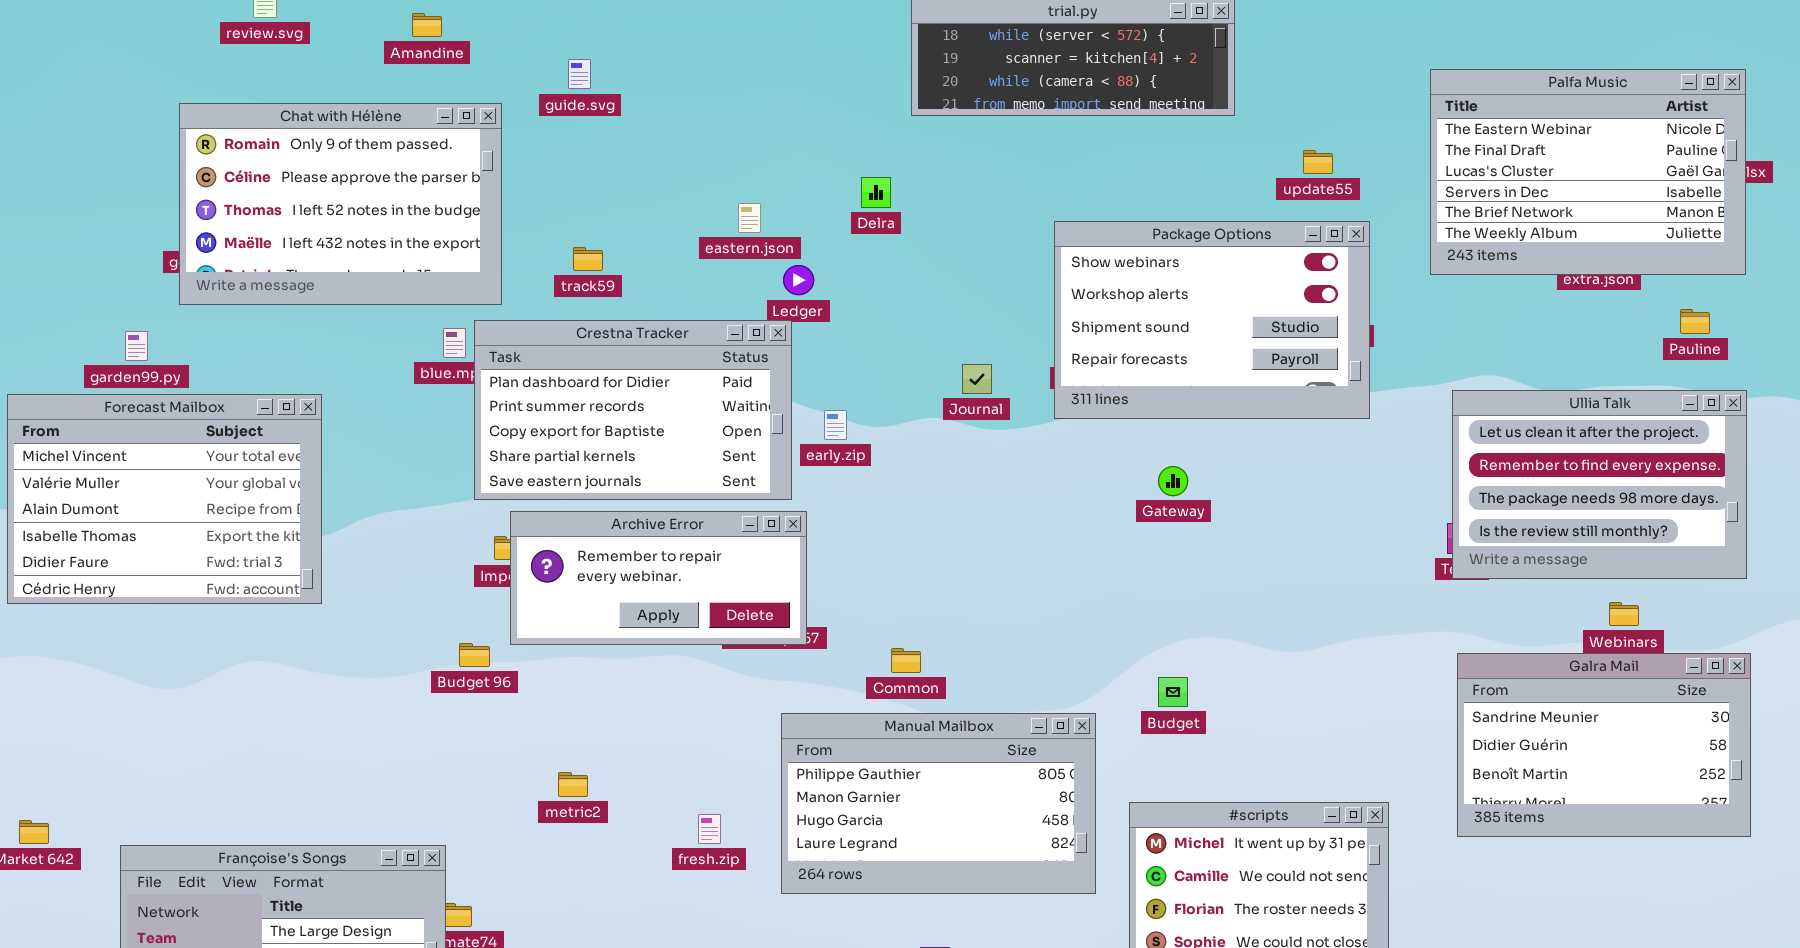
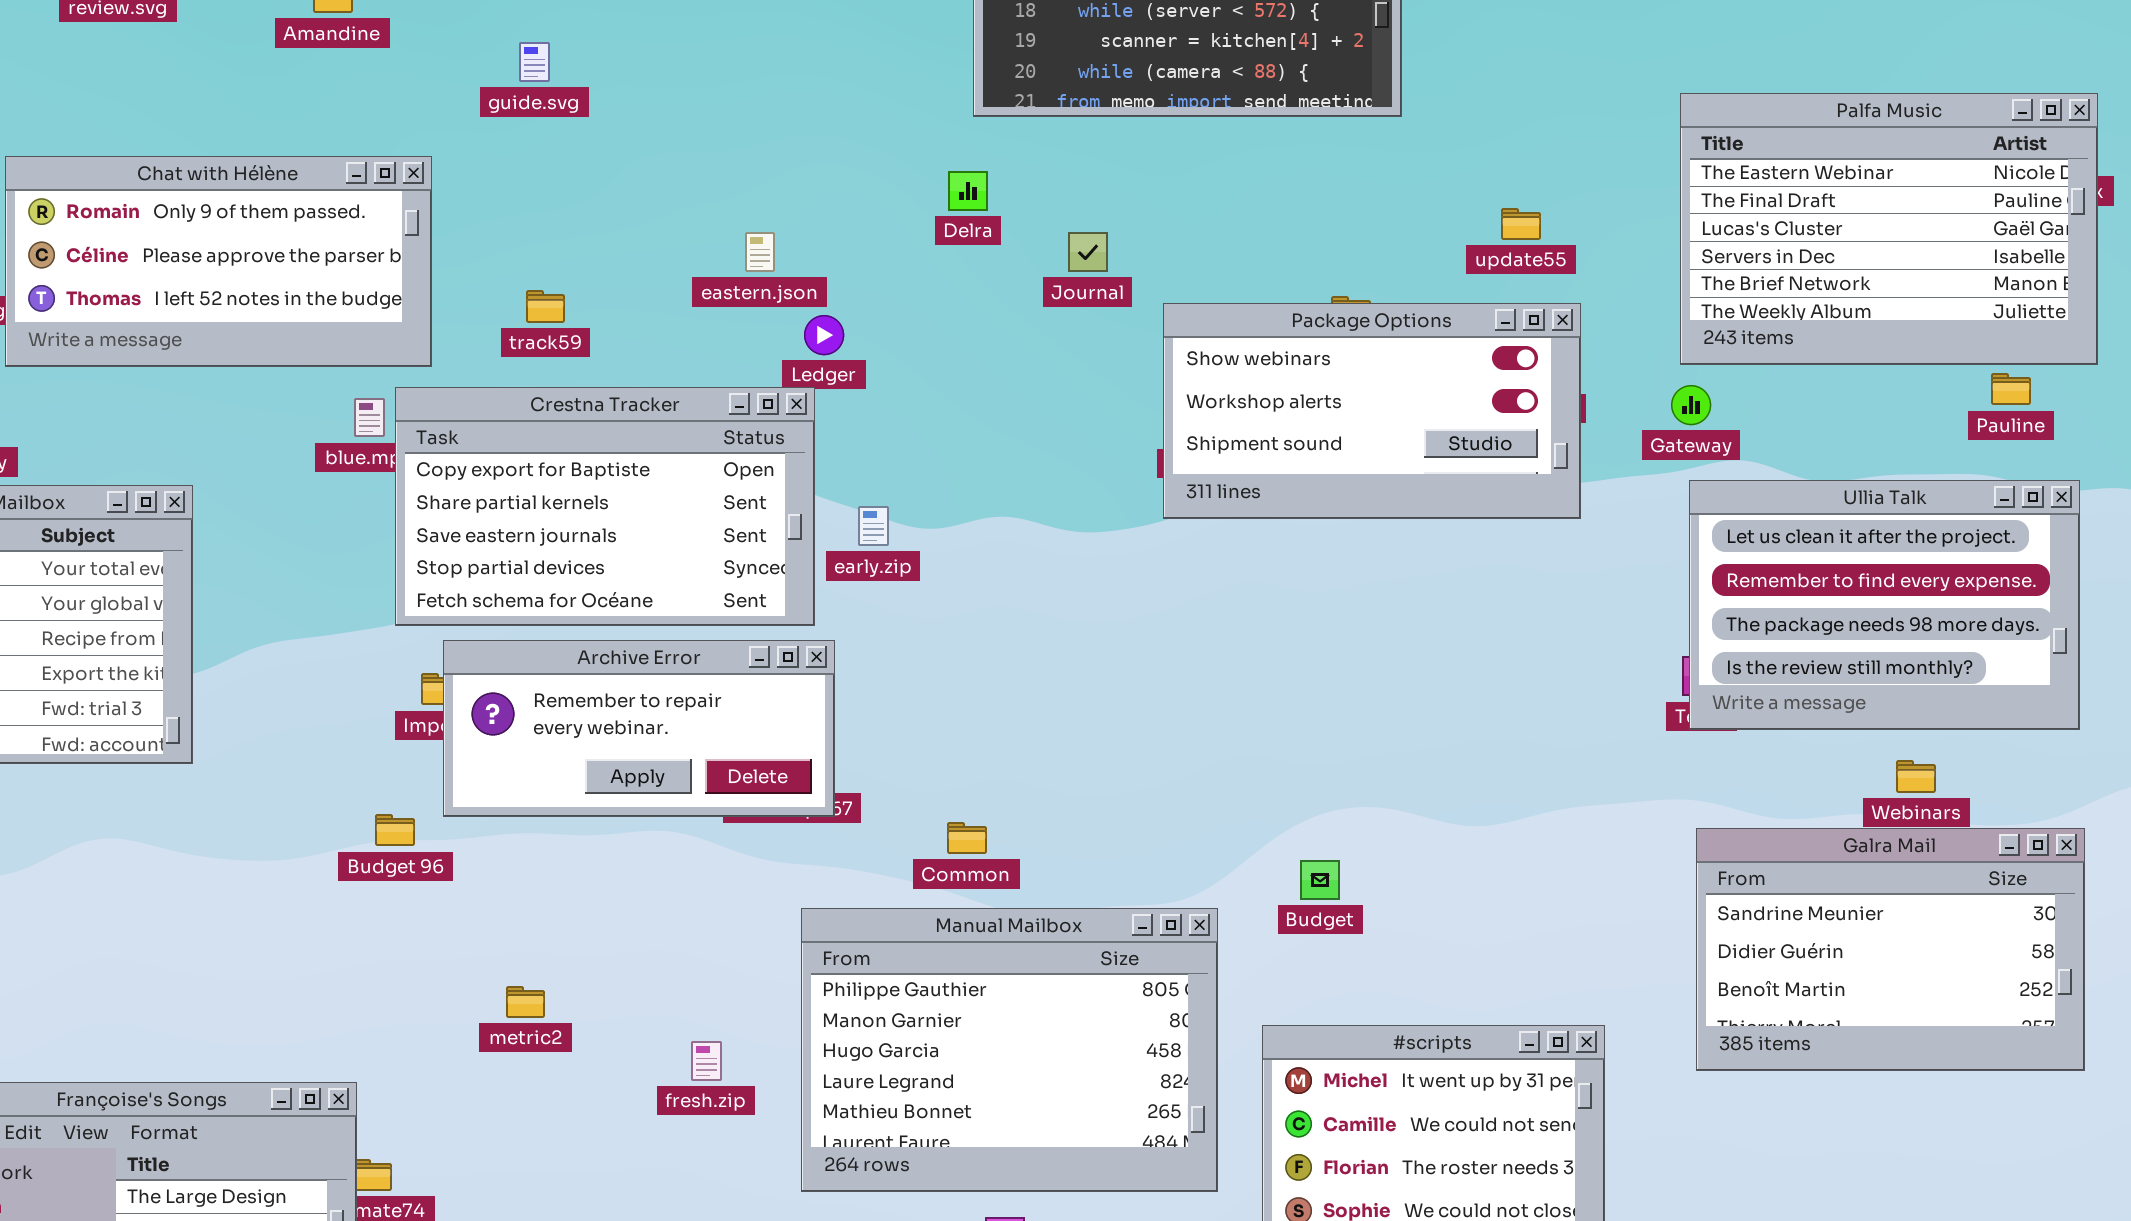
Palfa Music: [1430,69,1746,275] -> [1680,93,2098,365], moved
Chat with Hélène: [179,103,502,305] -> [5,156,432,367], resized
update55: [1303,150,1333,174] -> [1501,208,1541,240], moved
Delra: [861,177,891,208] -> [948,171,988,211], moved
Package Options: [1054,221,1370,419] -> [1163,303,1581,519], resized
Crestna Tracker: [474,320,792,500] -> [395,387,815,626], scrolled down 2 rows
Journal: [962,364,992,394] -> [1068,232,1108,272], moved
Gateway: [1158,466,1188,496] -> [1671,385,1711,425], moved
Manual Mailbox: [781,713,1096,894] -> [801,908,1218,1192], resized

